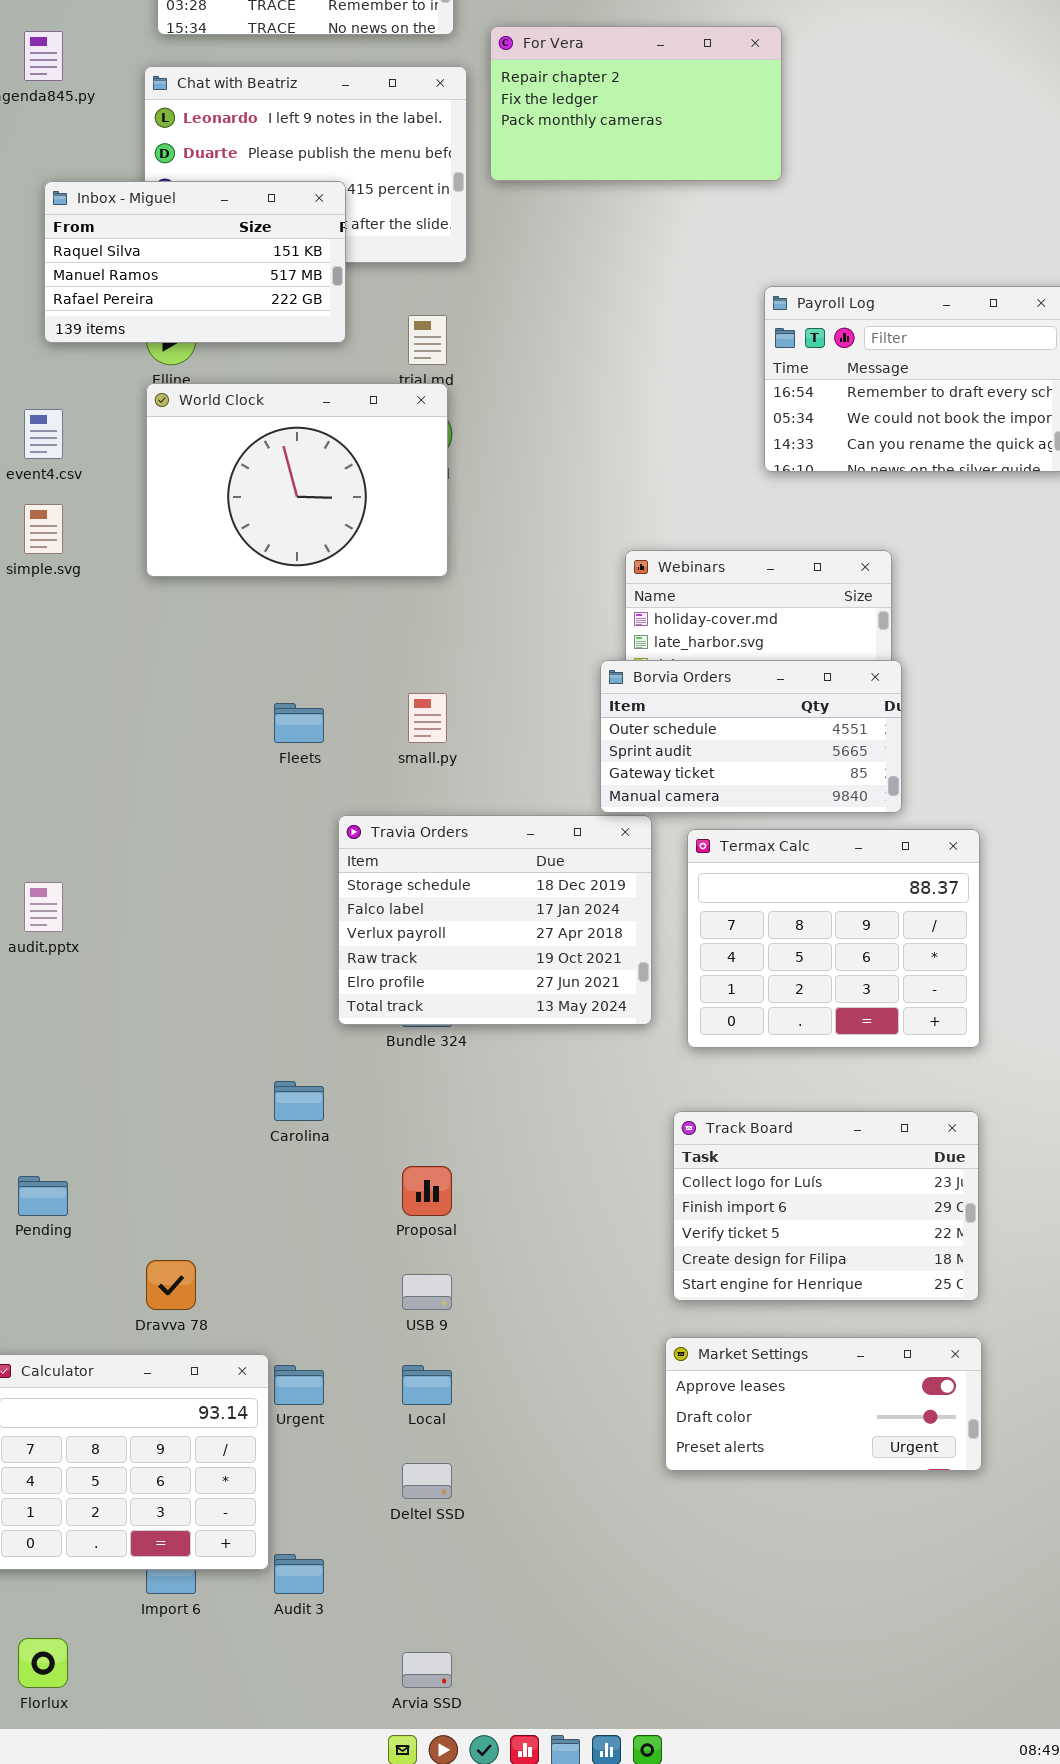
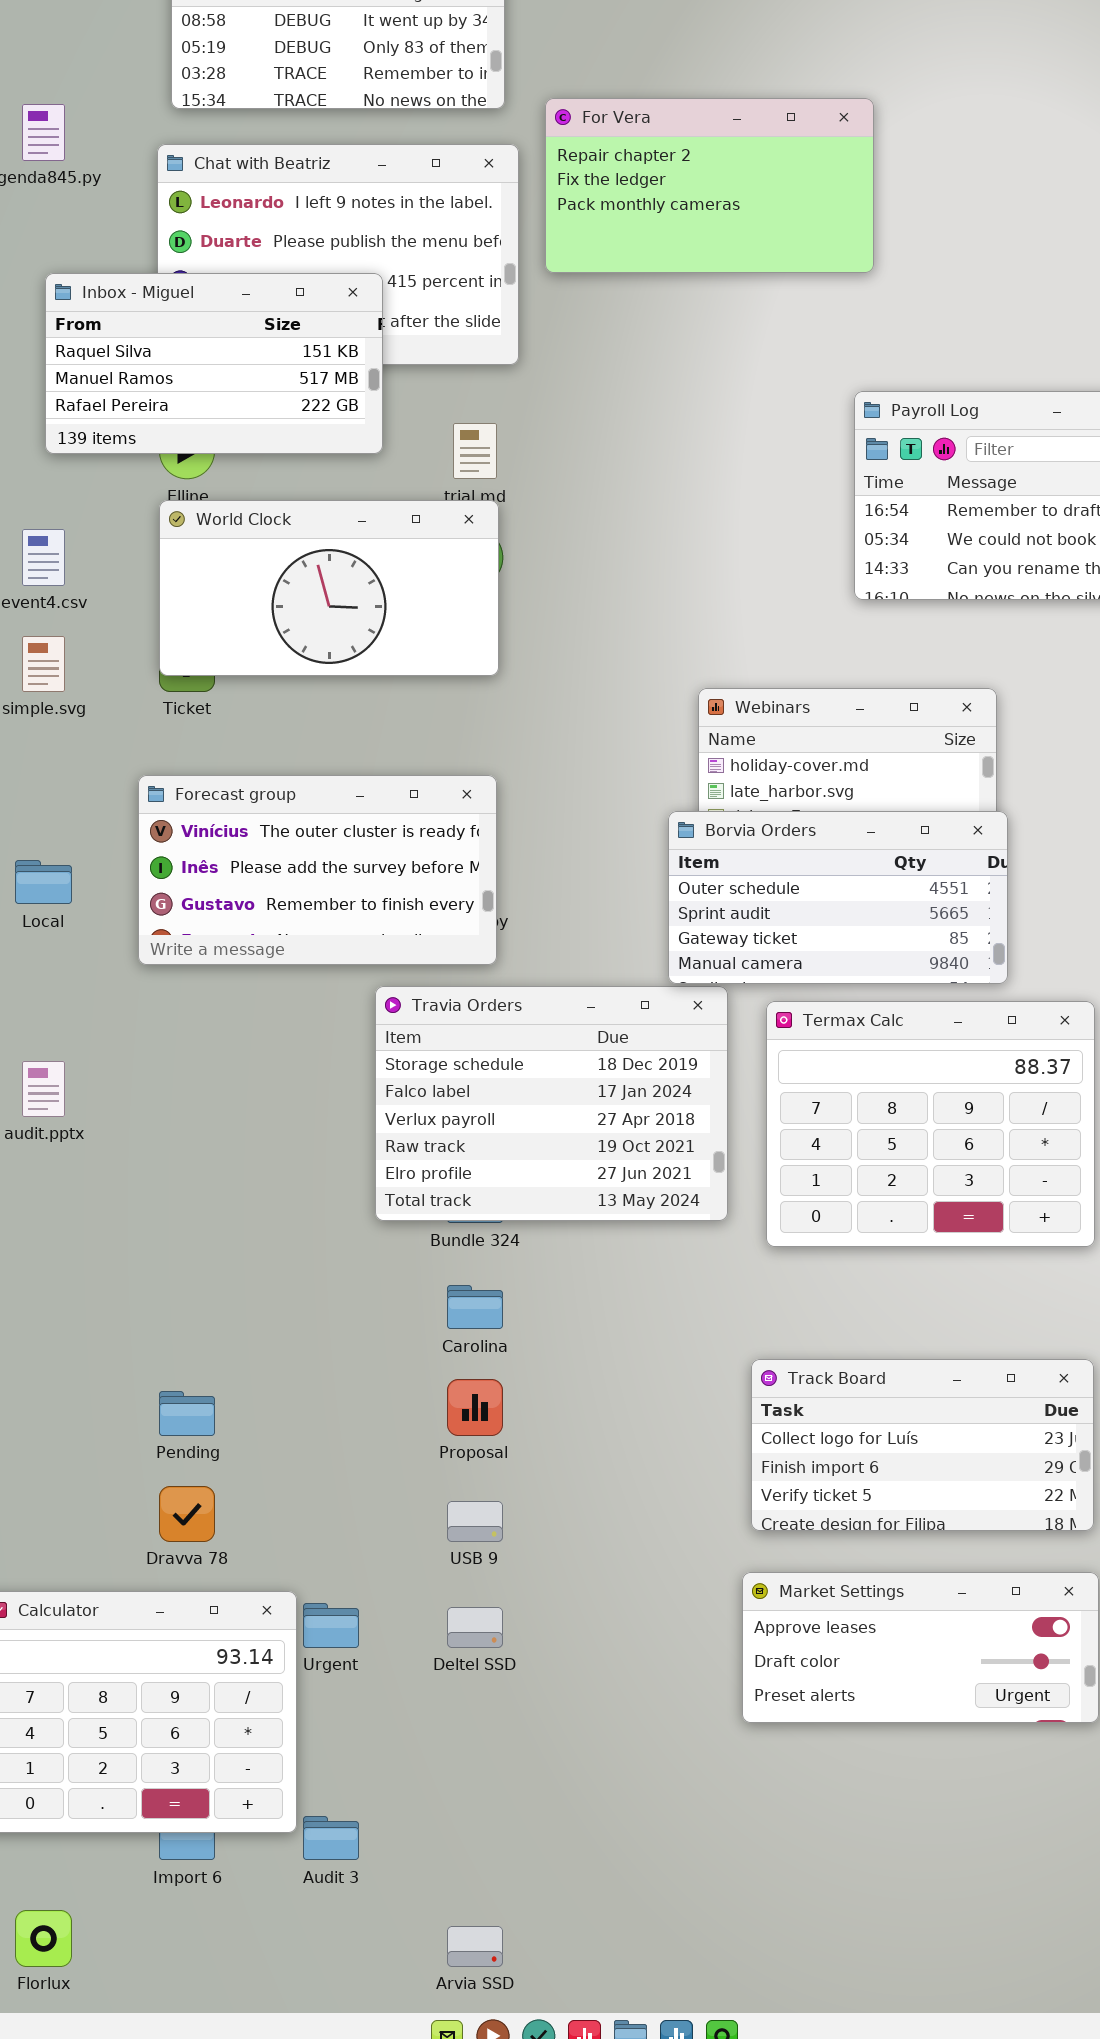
World Clock: [146,383,448,577] -> [159,500,499,676], resized
Forecast group: none -> [138,775,497,965], opened
Carolina: [274,1081,324,1121] -> [447,1285,503,1329], moved
Track Board: [673,1111,979,1301] -> [751,1359,1094,1531], resized
Pending: [18,1176,68,1216] -> [159,1391,215,1436], moved
Local: [402,1365,452,1405] -> [15,860,72,904], moved
Deltel SSD: [402,1463,452,1499] -> [447,1607,503,1648], moved

